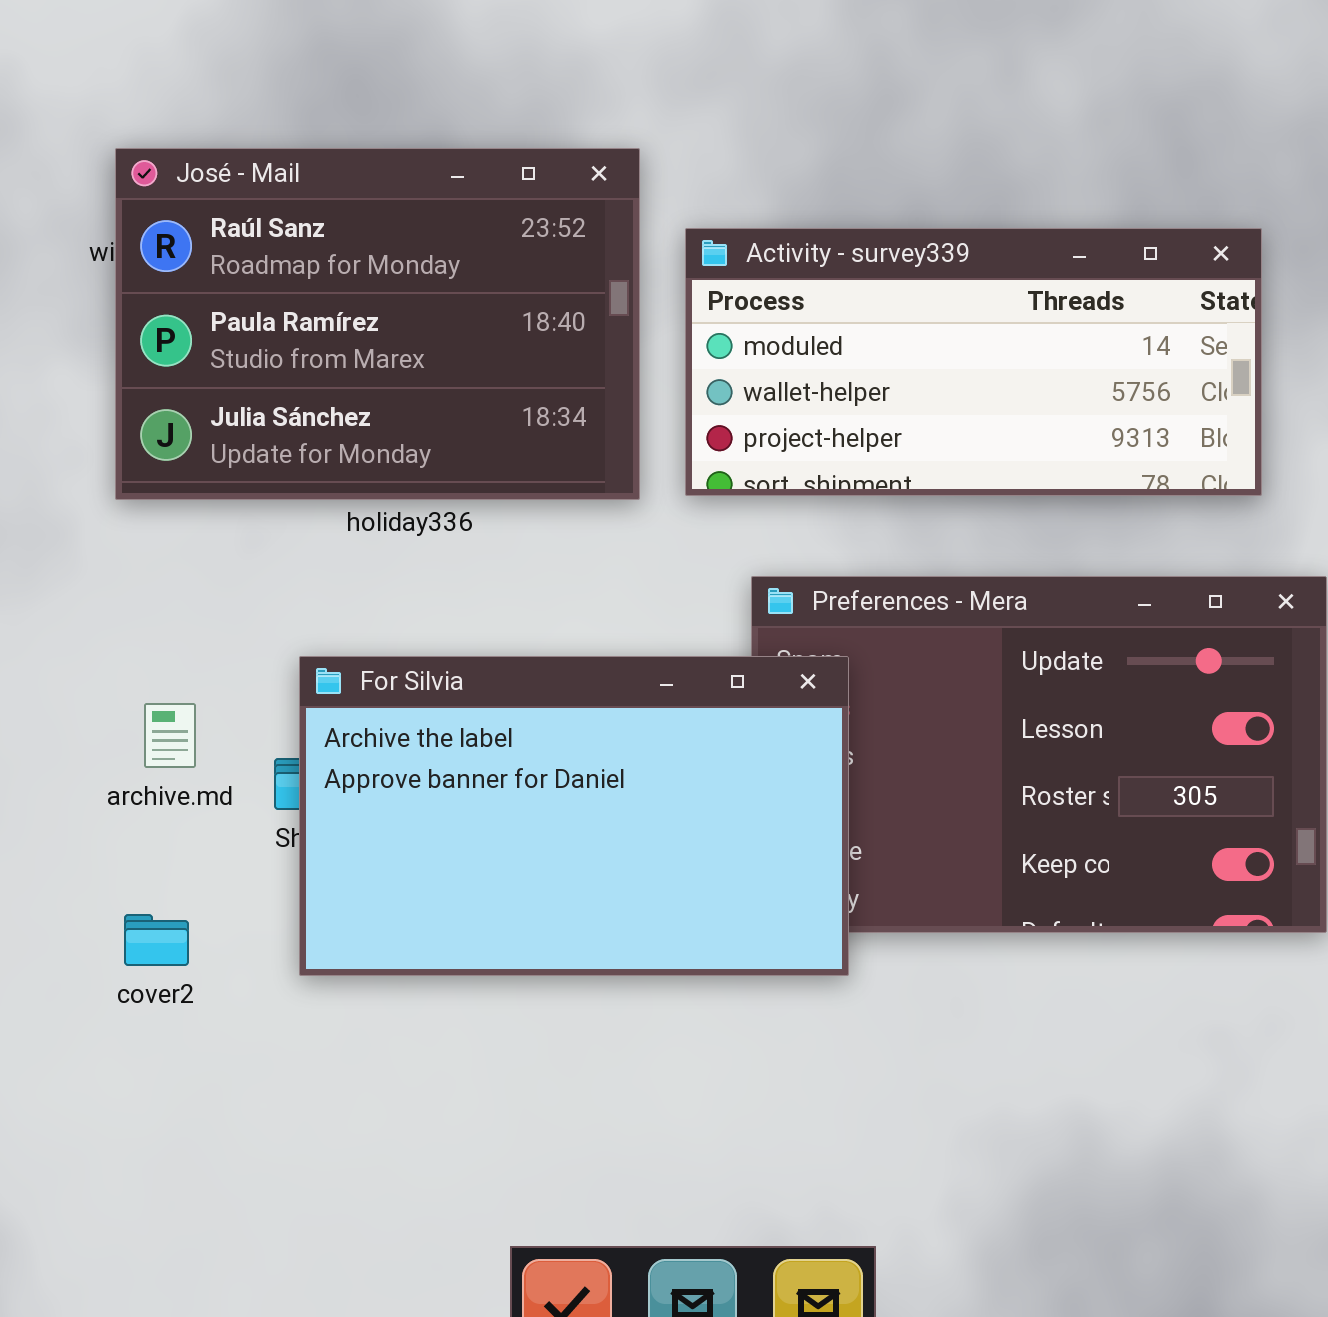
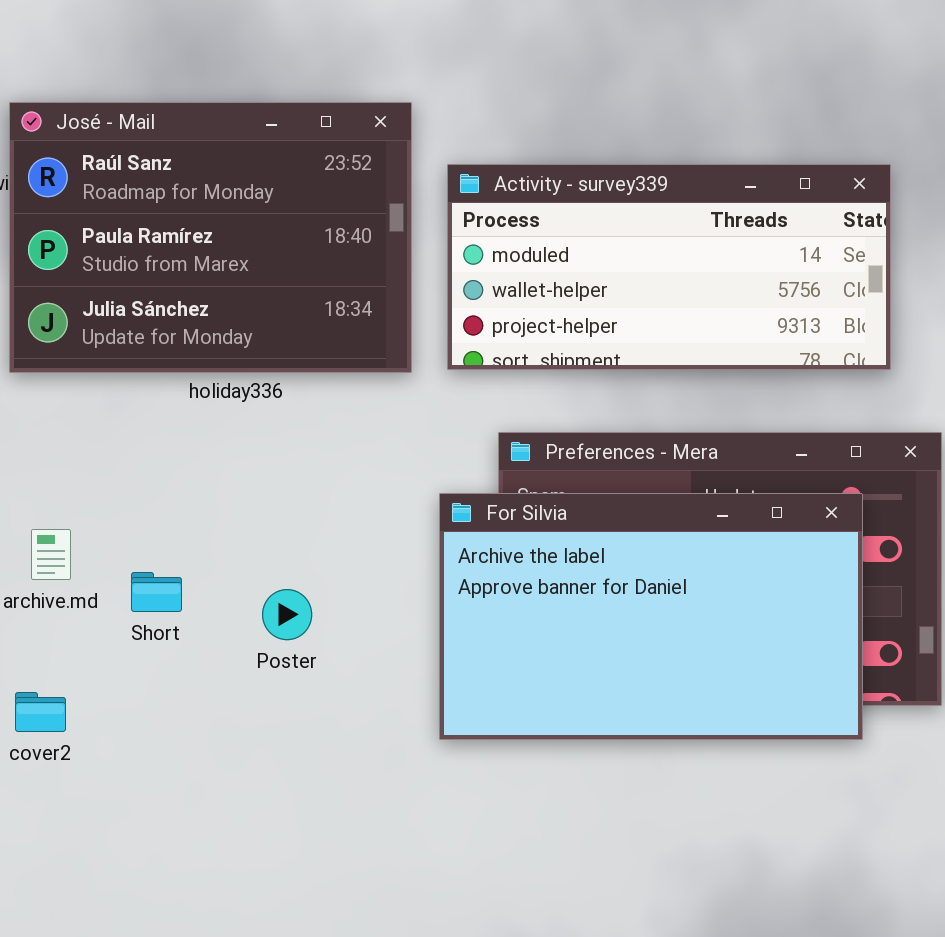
For Silvia: [299,656,849,976] -> [439,493,863,740], moved

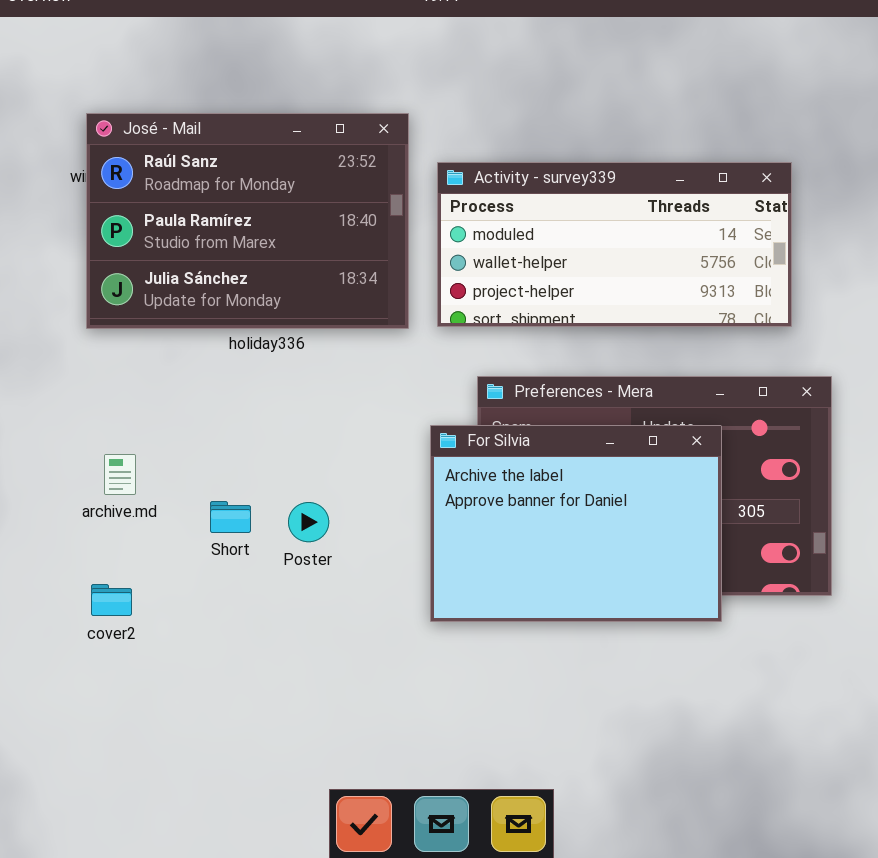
For Silvia: [439,493,863,740] -> [430,425,722,622], resized
Short: [131,572,182,612] -> [210,501,251,533], moved

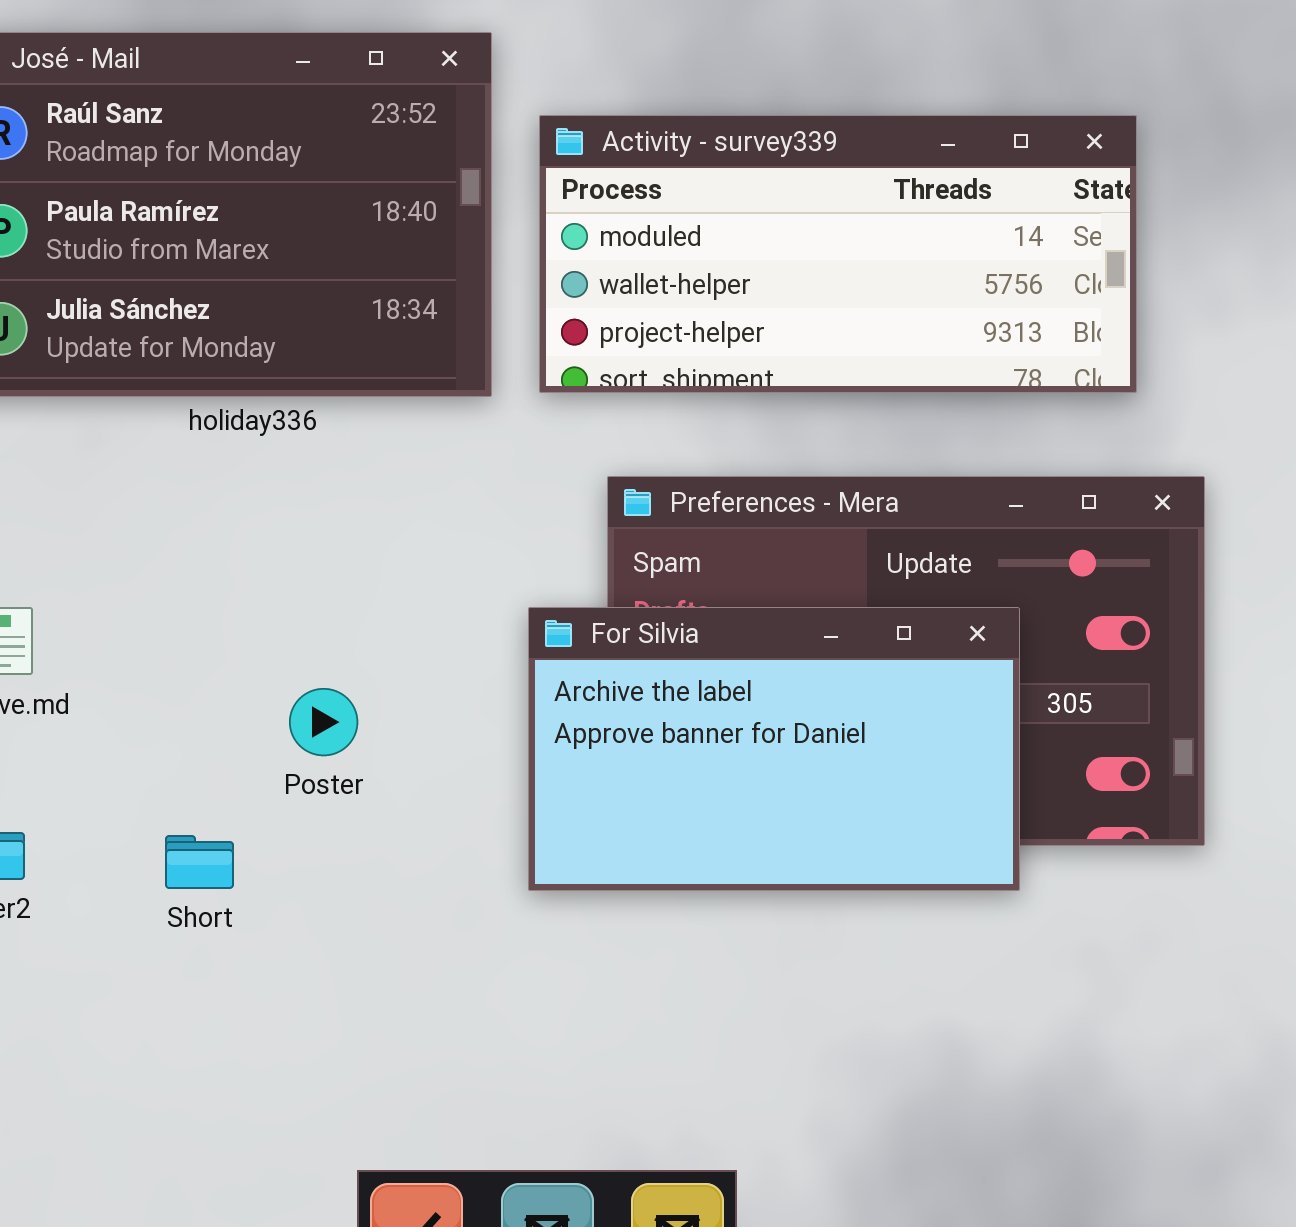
For Silvia: [430,425,722,622] -> [528,607,1020,891], resized
Short: [210,501,251,533] -> [165,835,234,889], moved

